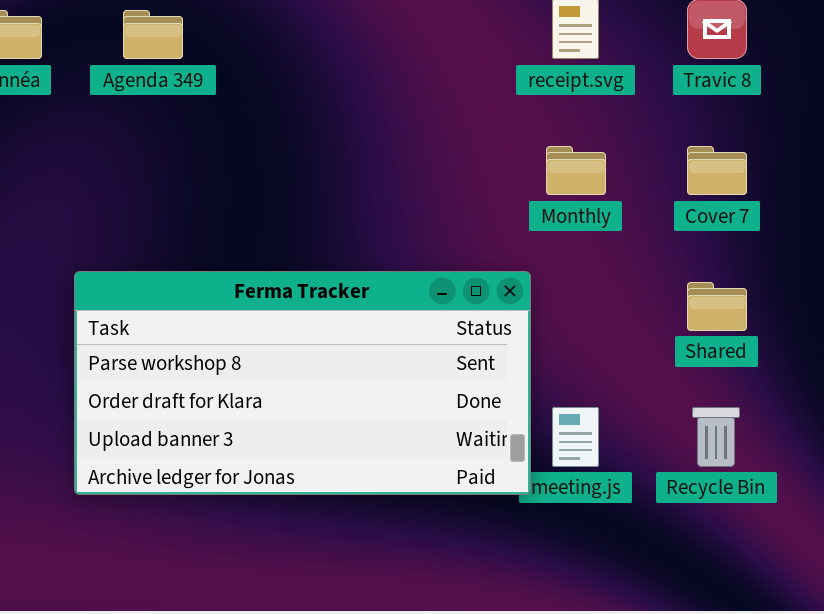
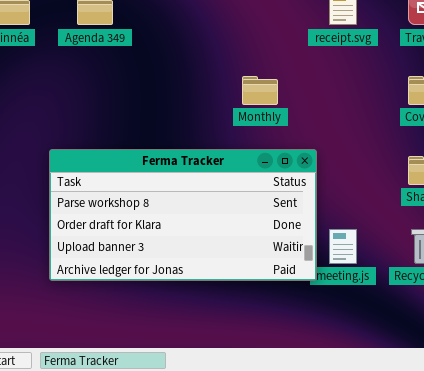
Monthly: [546,146,606,195] -> [242,76,278,105], moved

